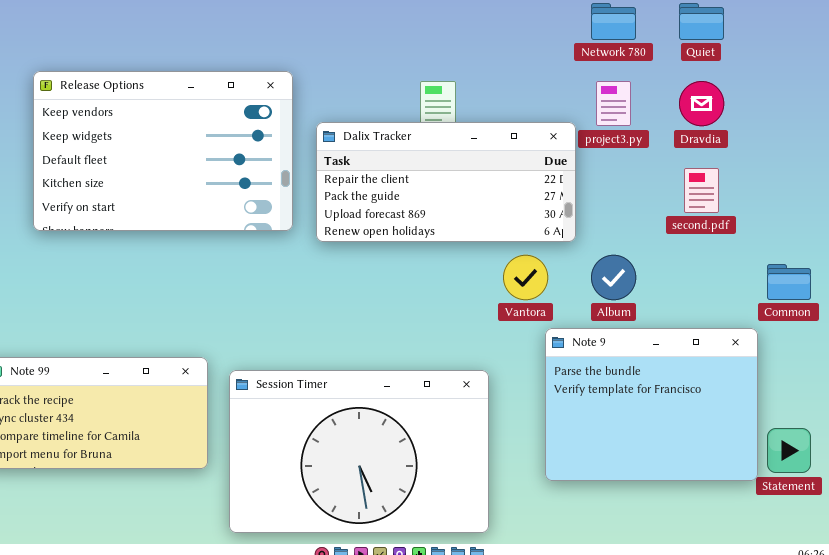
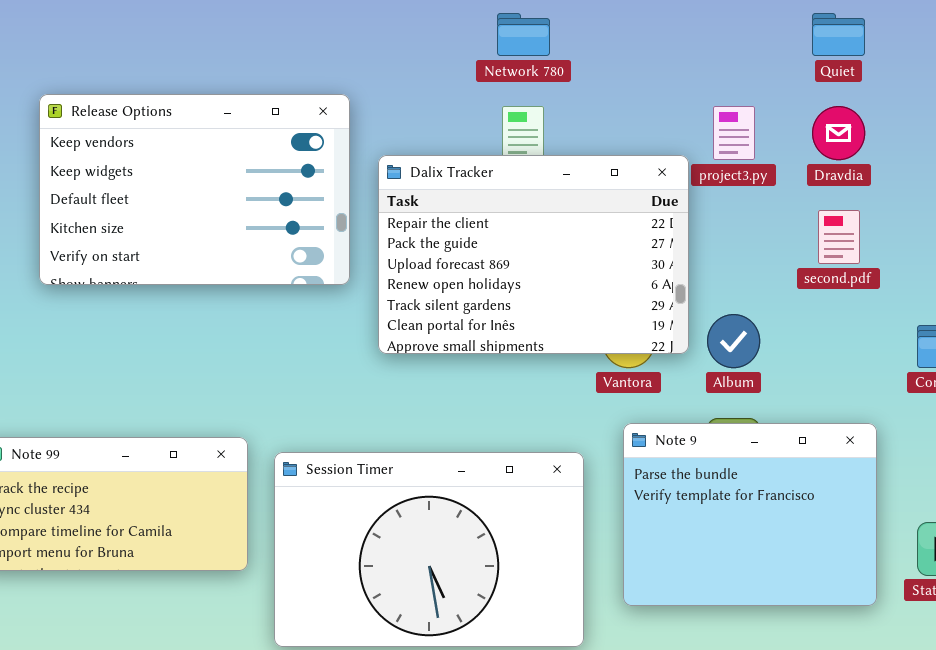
Network 780: [591,3,636,40] -> [497,13,550,56], moved
Dalix Tracker: [316,122,576,242] -> [378,155,689,354], resized
Note 9: [545,328,758,481] -> [623,423,877,606], moved

